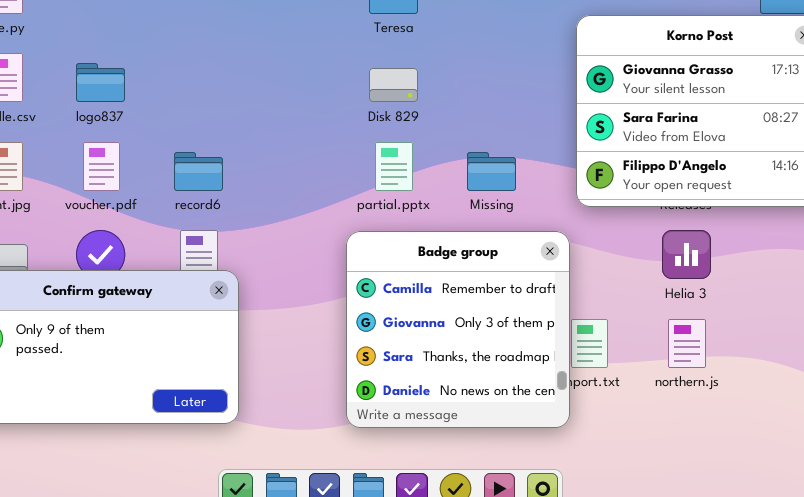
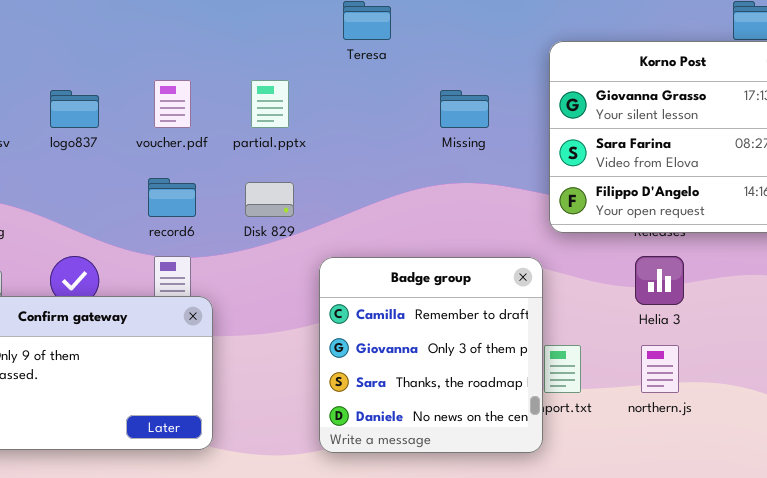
Disk 829: [369,68,418,102] -> [245,182,294,217], moved
voucher.pdf: [83,142,120,191] -> [154,80,191,128], moved
partial.pptx: [375,142,413,191] -> [251,80,289,128], moved
Missing: [467,152,516,191] -> [440,90,489,128], moved

